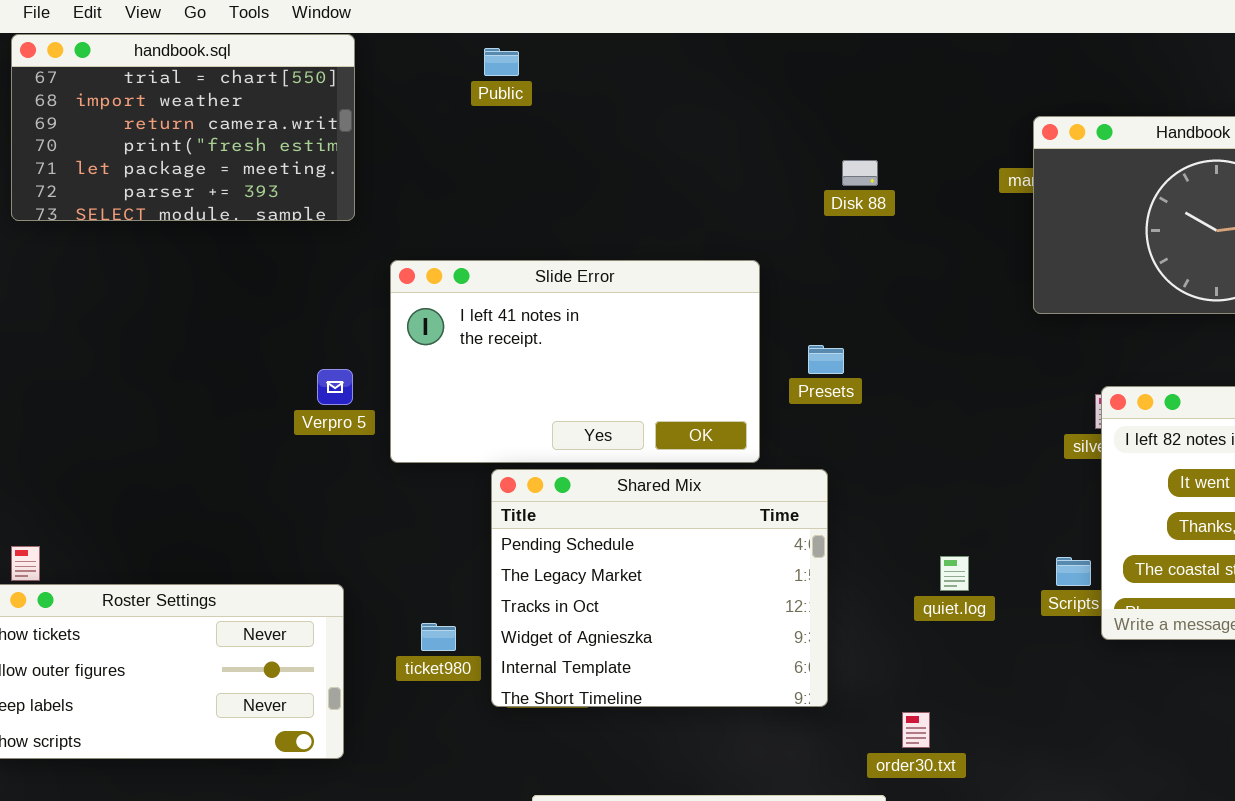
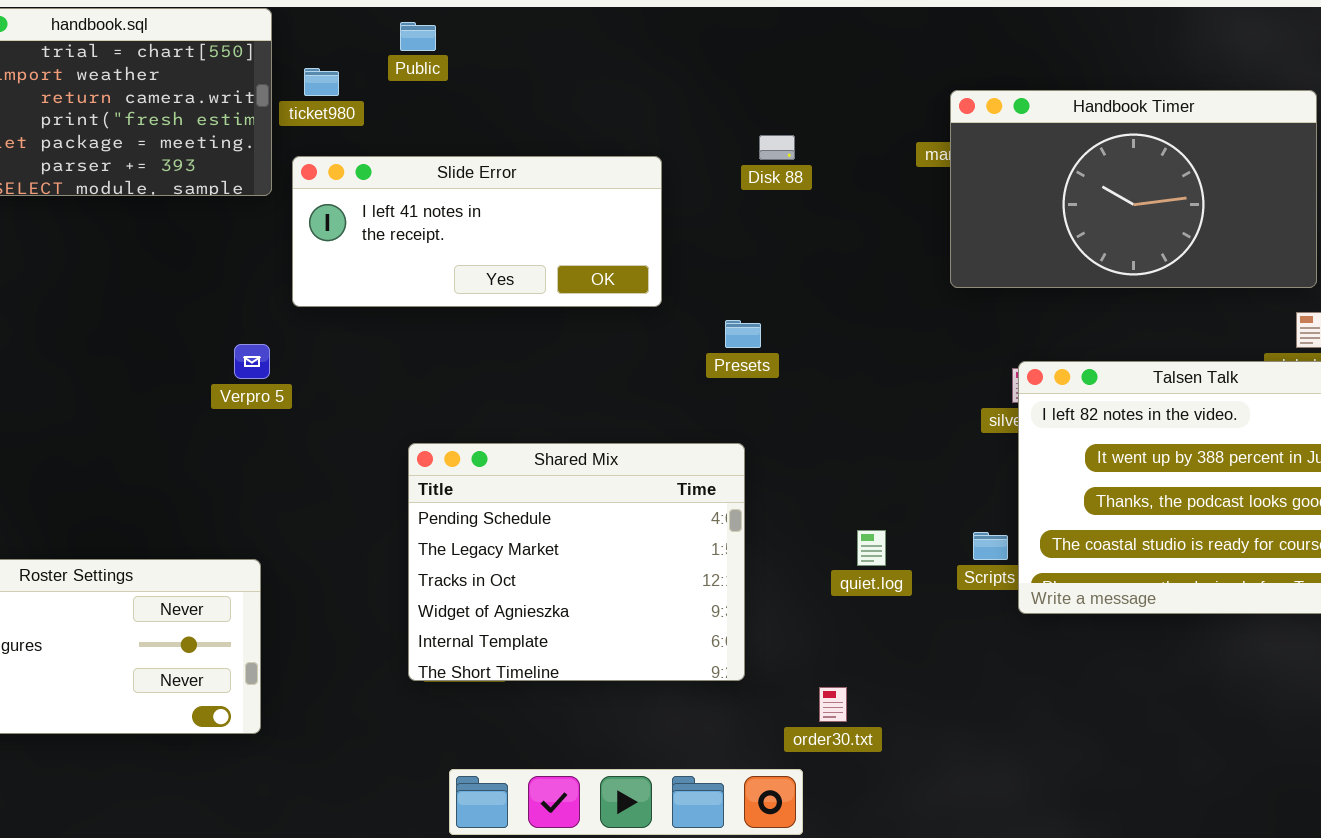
Slide Error: [390,260,760,463] -> [292,156,662,307], moved, resized
ticket980: [421,623,456,651] -> [304,68,339,96], moved

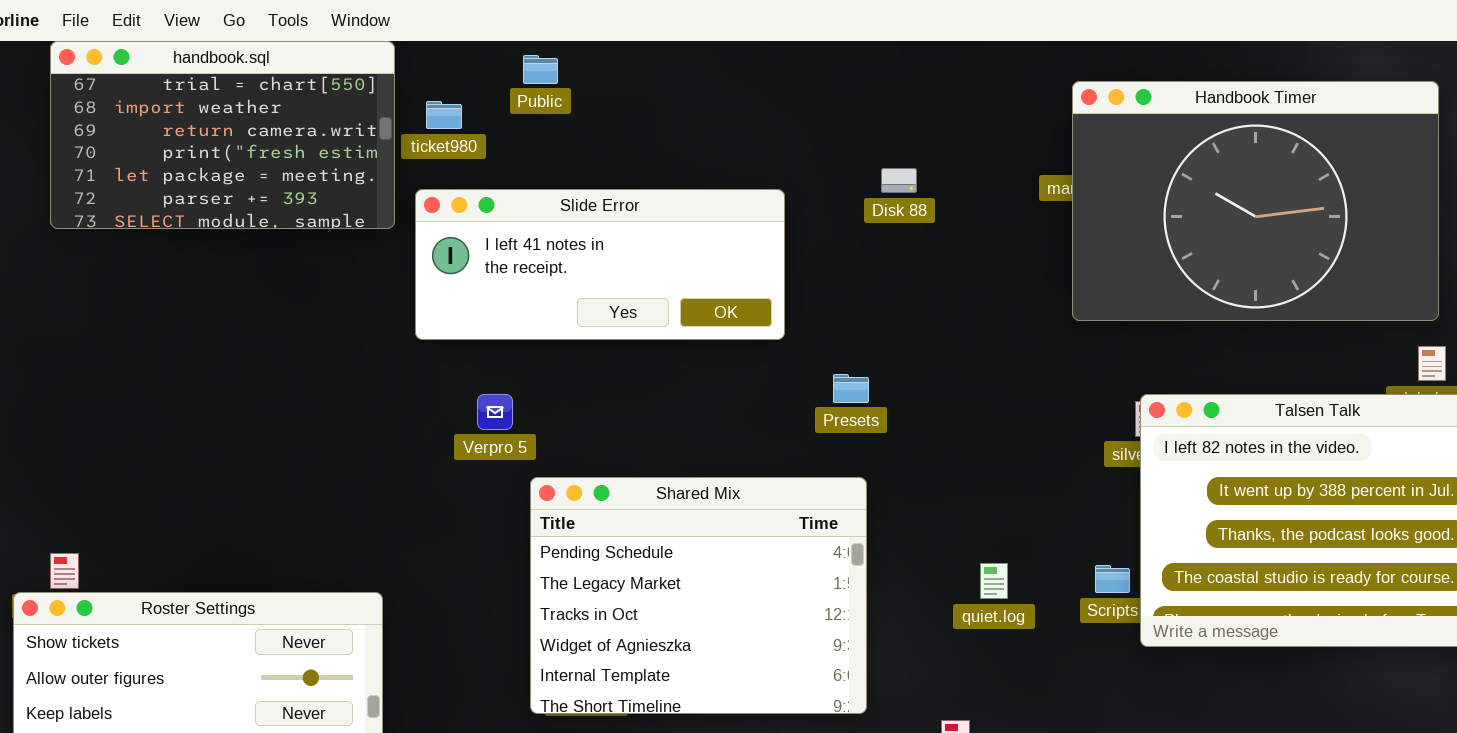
Handbook Timer: [950,90,1317,288] -> [1072,81,1439,321], resized
Presets: [725,320,761,348] -> [833,374,869,403], moved
Verpro 5: [234,344,270,379] -> [477,394,513,430], moved

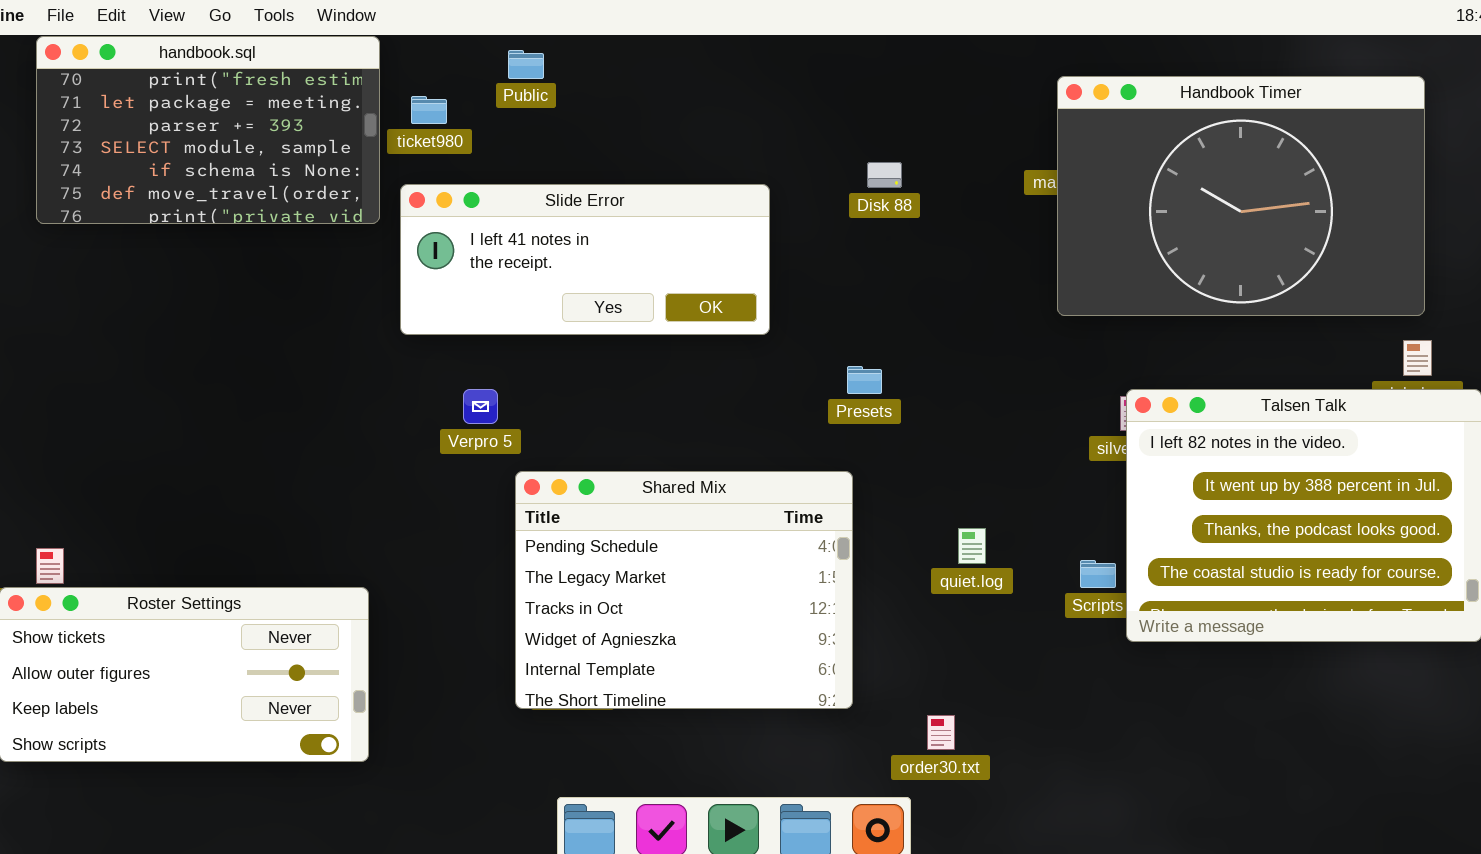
handbook.sql: [50,41,395,229] -> [36,36,380,224], scrolled down 3 rows
Presets: [833,374,869,403] -> [847,366,882,394], moved
quiet.log: [980,563,1008,599] -> [958,528,986,564], moved

